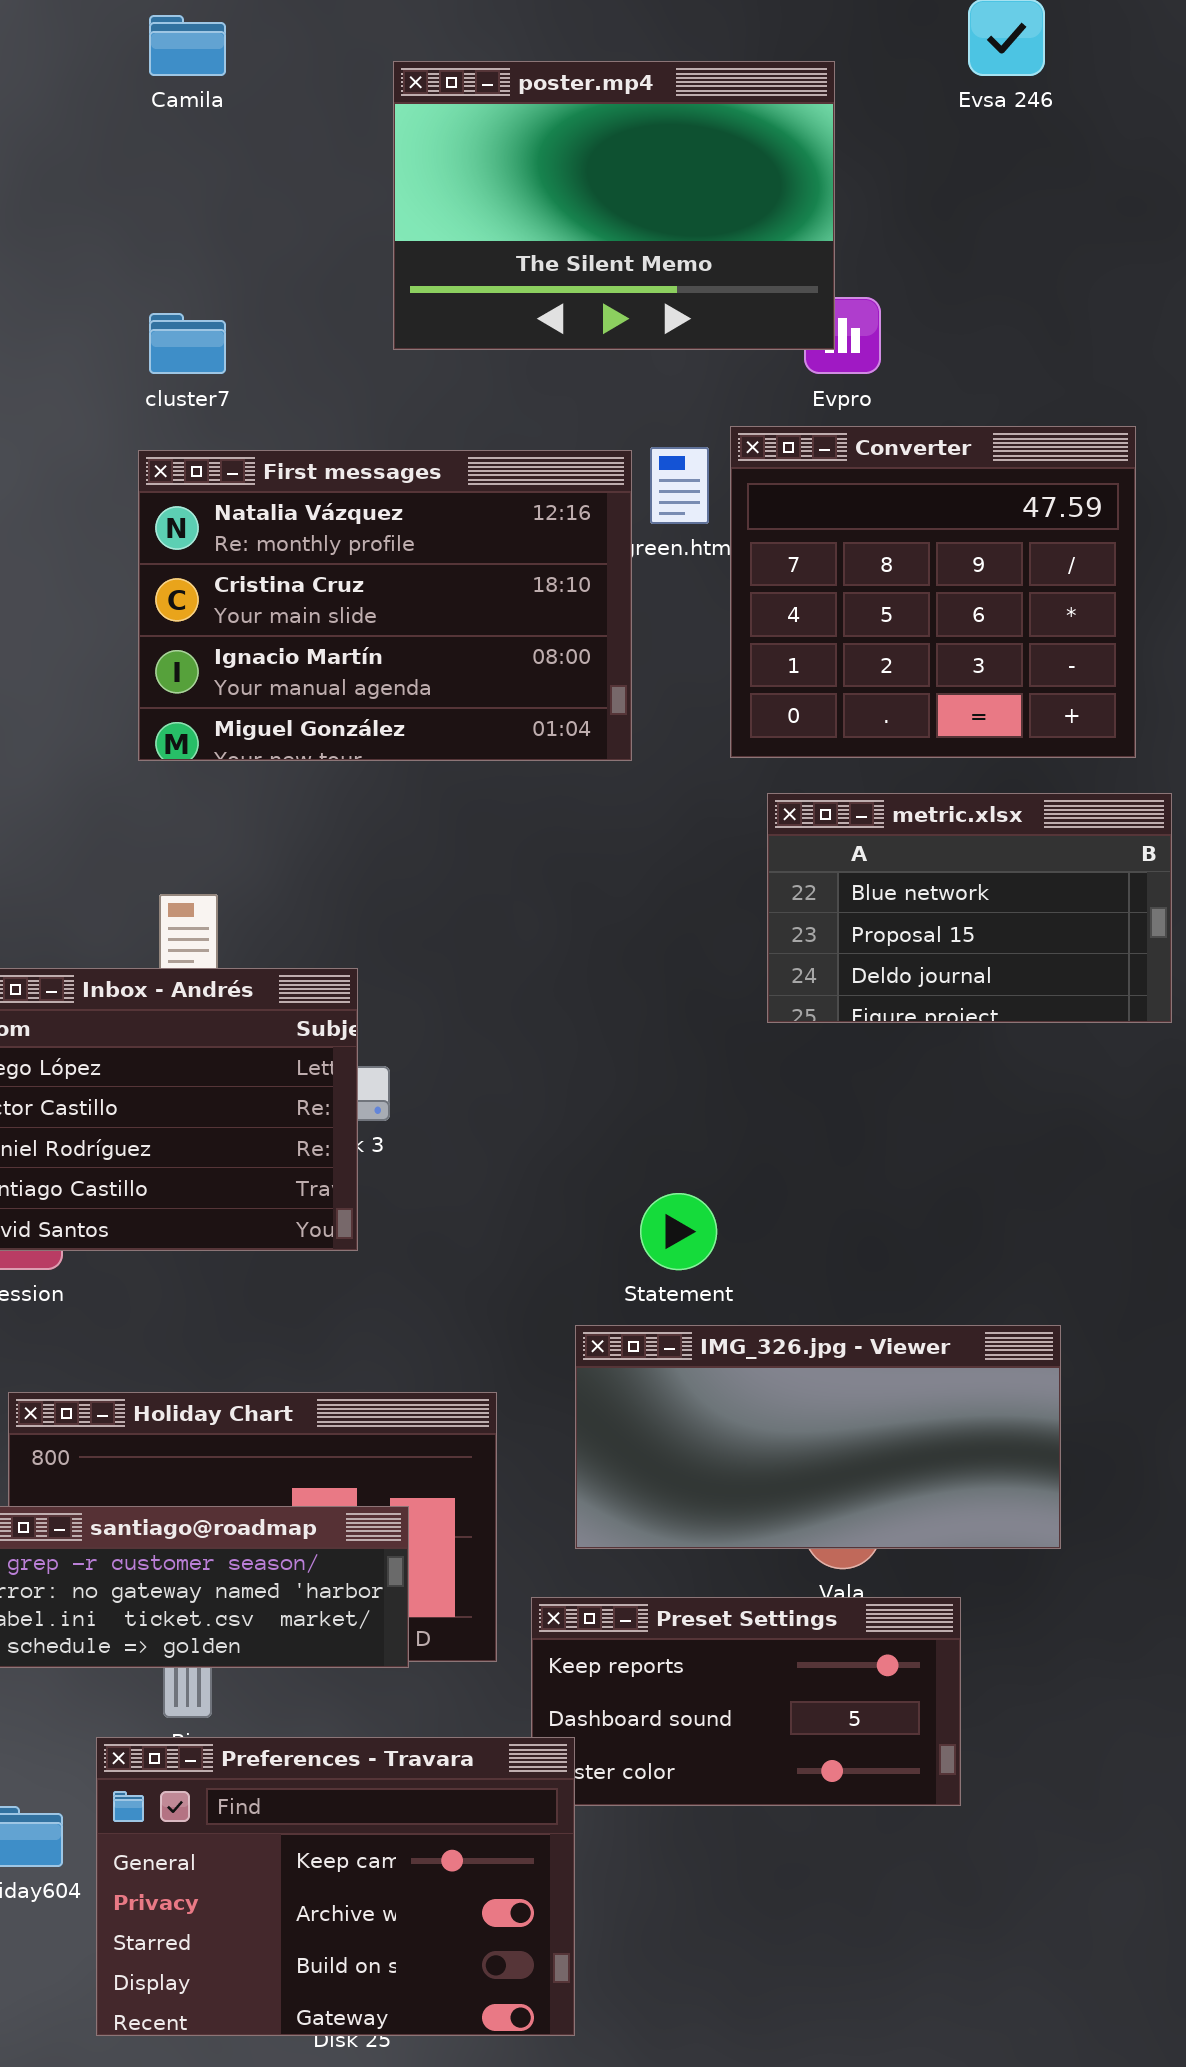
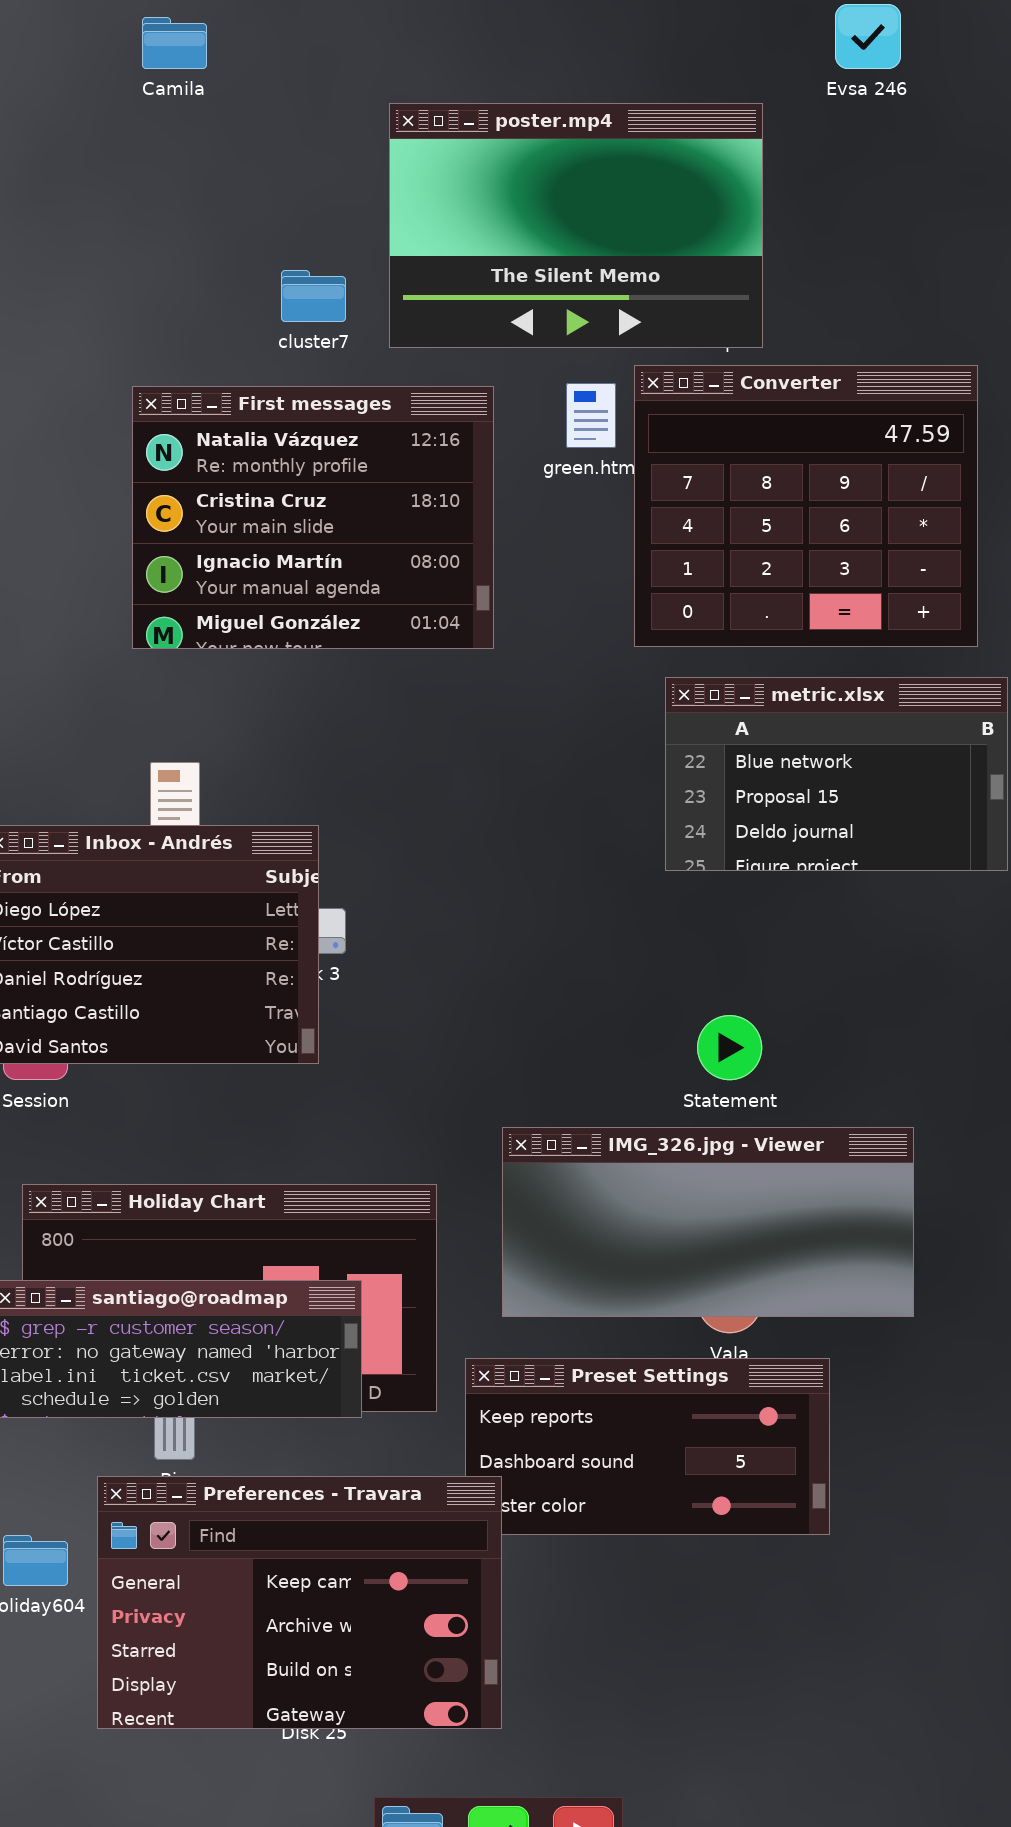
poster.mp4: [393,61,835,350] -> [389,103,763,348], moved
cluster7: [149,313,226,374] -> [281,270,346,322], moved
First messages: [138,450,632,761] -> [132,386,494,649], resized
Statement: [640,1193,717,1270] -> [697,1015,762,1080], moved

